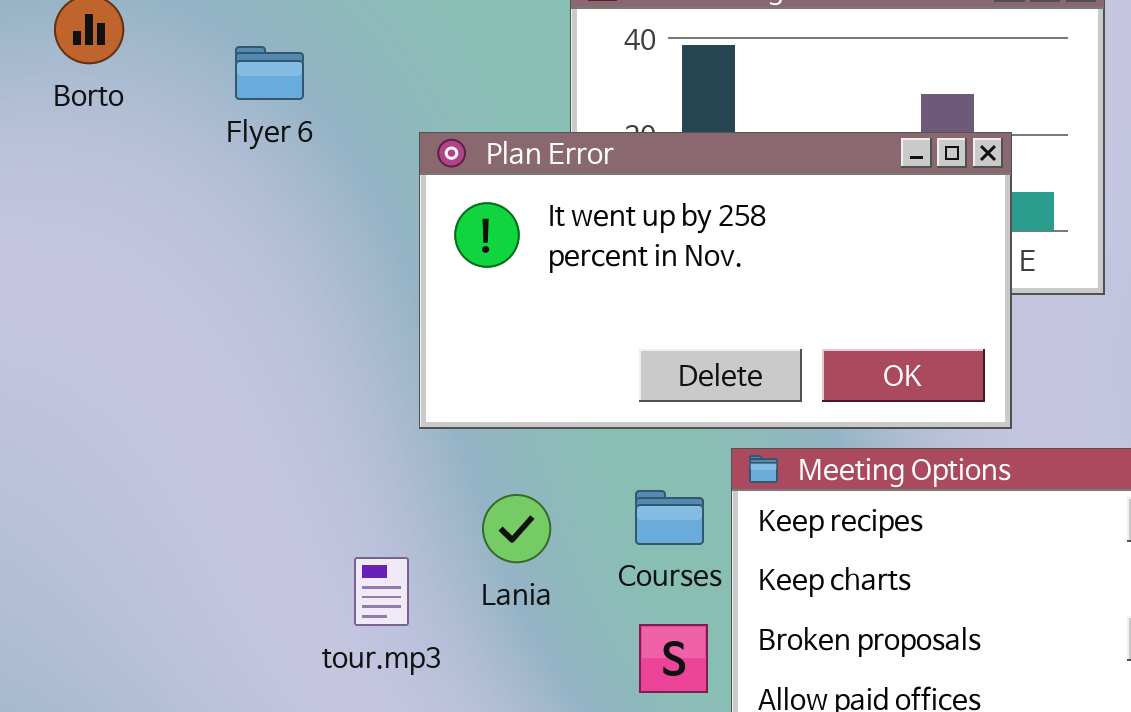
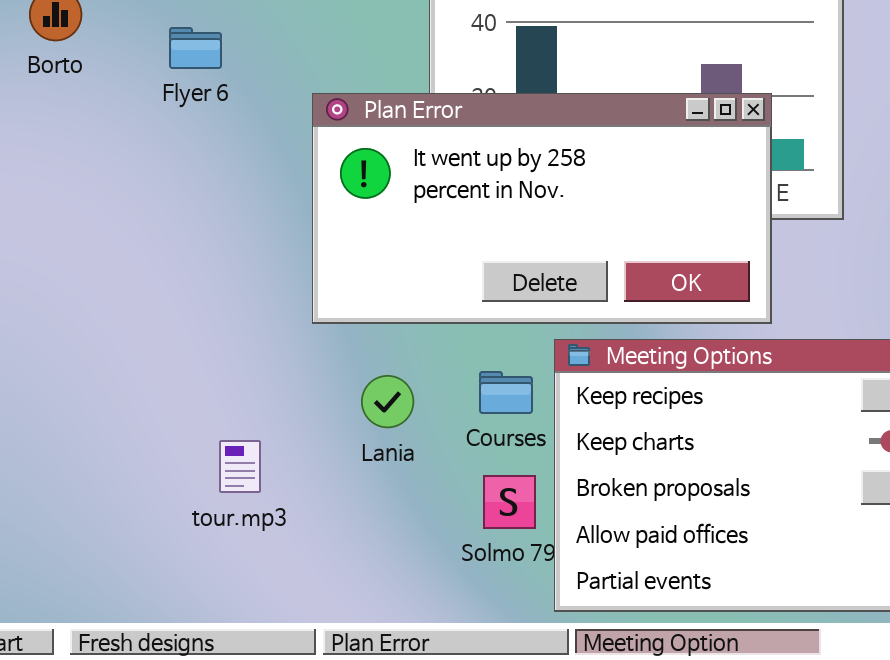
tour.mp3: [354,557,409,626] -> [219,440,261,493], moved

